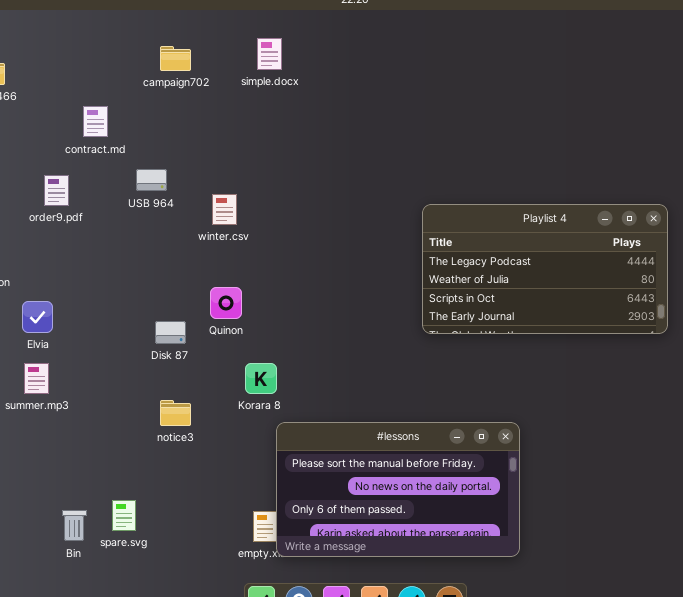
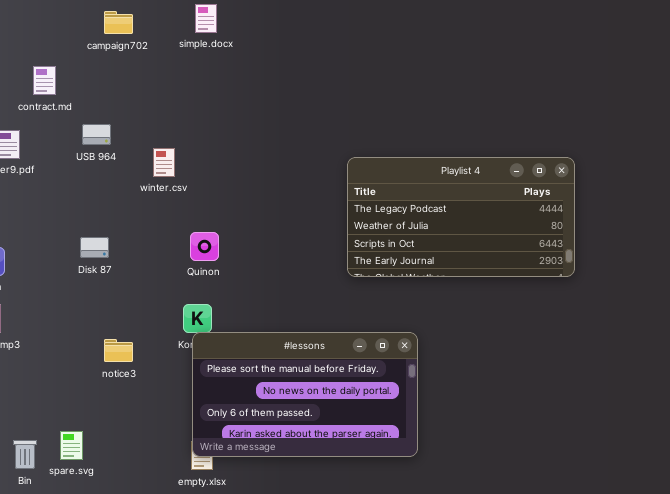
Quinon: [210,287,242,319] -> [190,232,219,261], moved
Disk 87: [155,321,186,344] -> [80,237,109,258], moved
#lessons: [276,422,520,557] -> [192,332,418,457], moved

